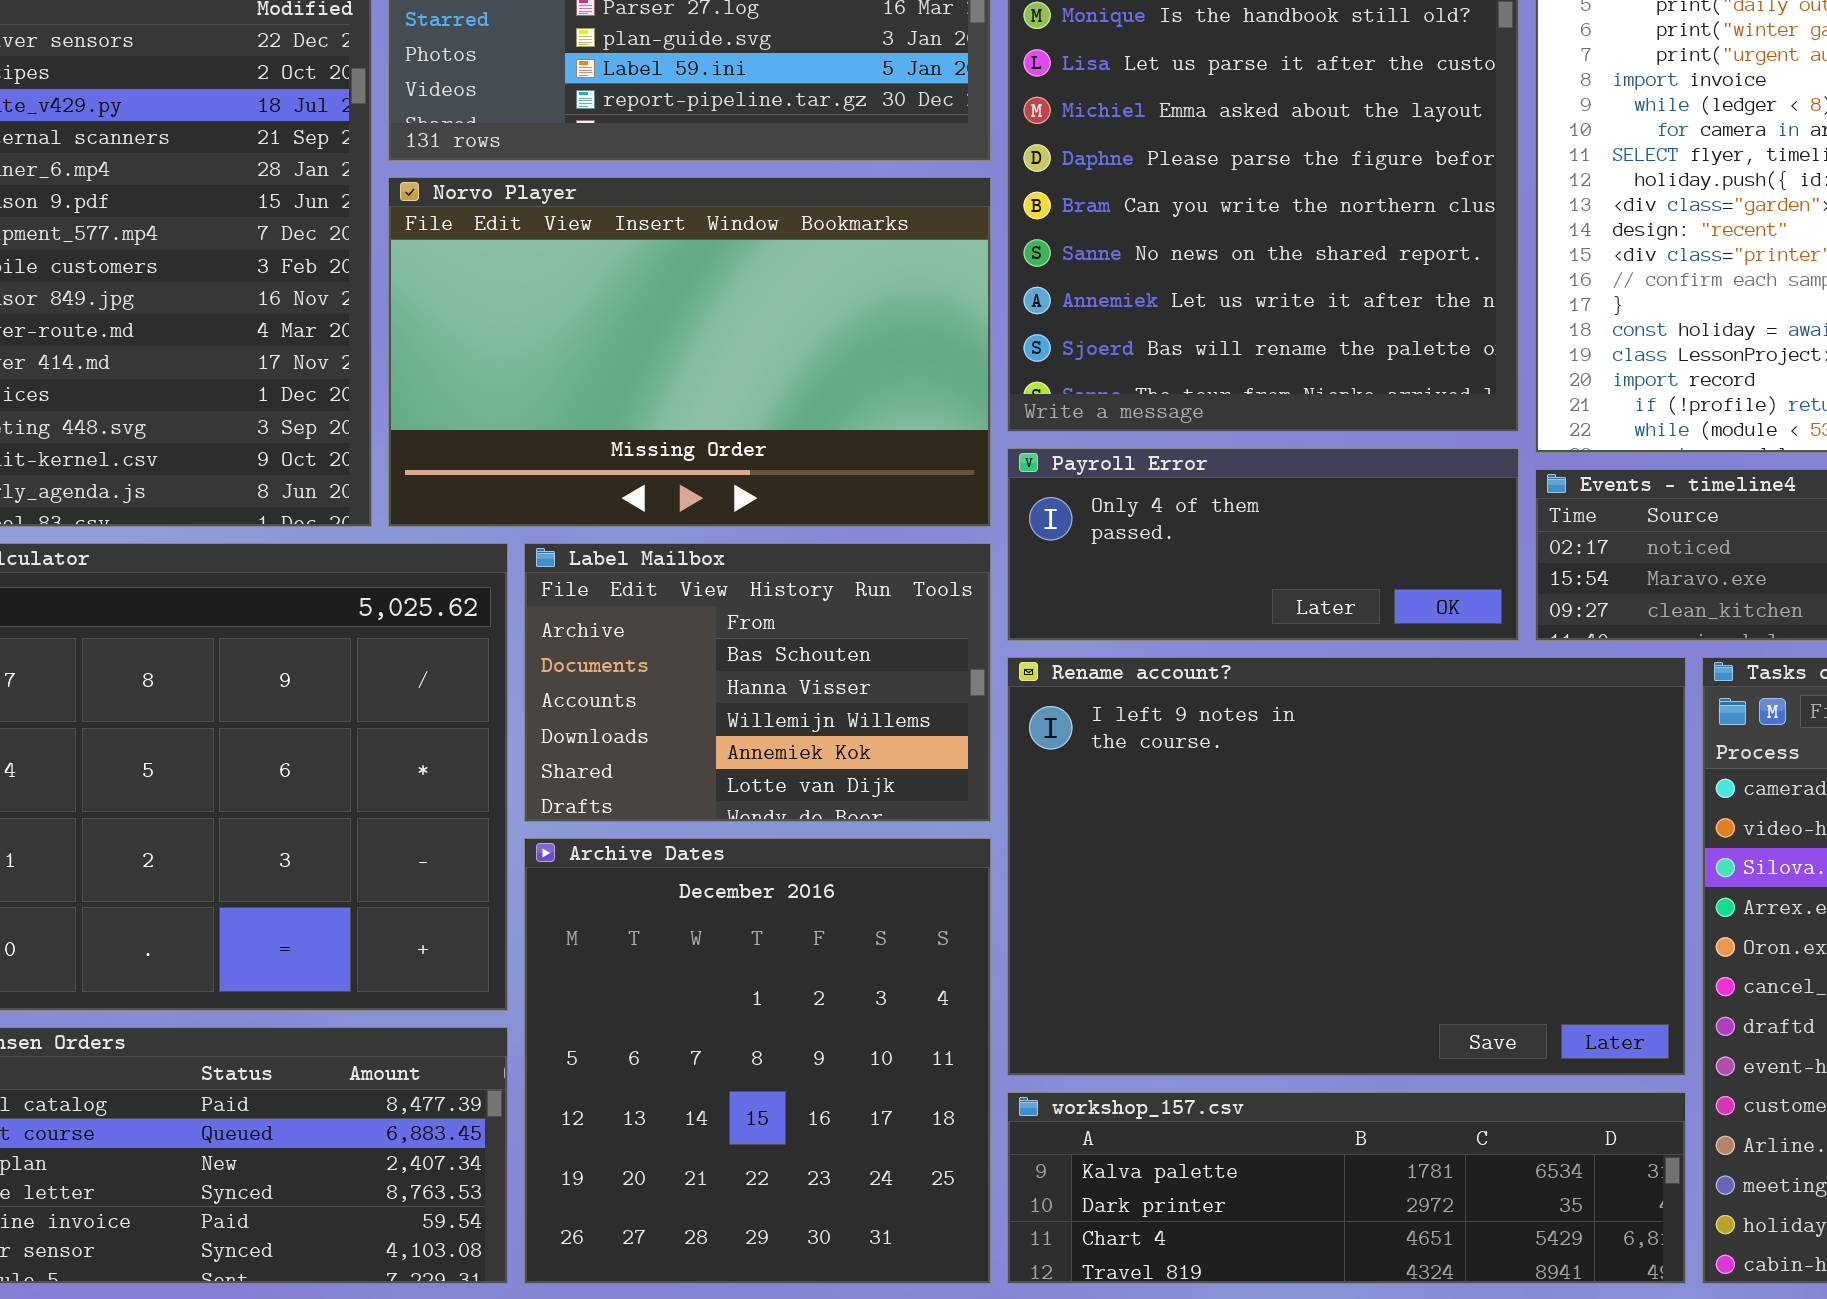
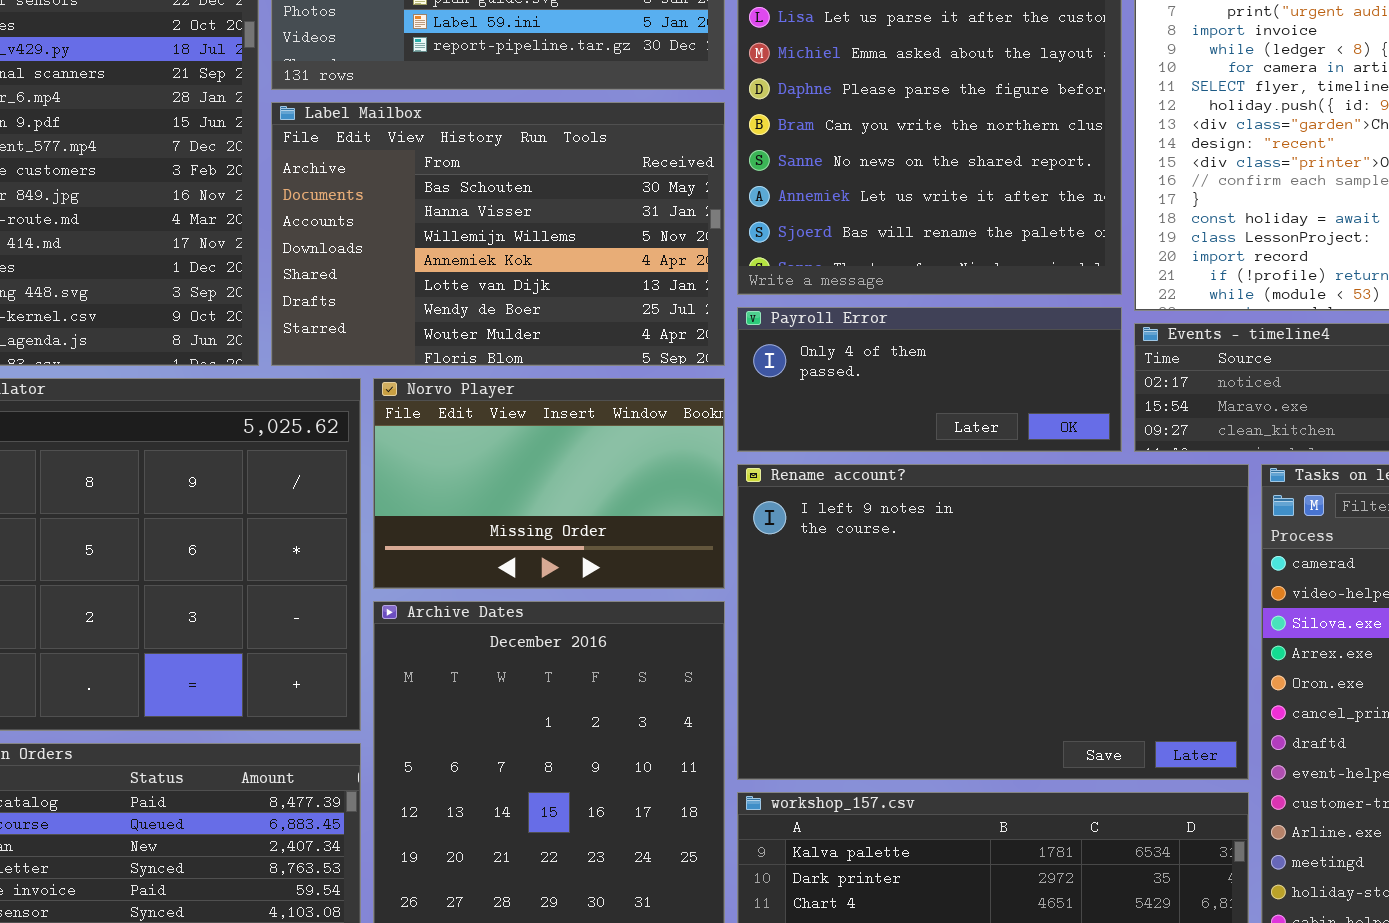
Norvo Player: [388,177,991,527] -> [373,378,725,589], moved, resized
Label Mailbox: [524,543,991,822] -> [271,102,725,366], moved, resized

